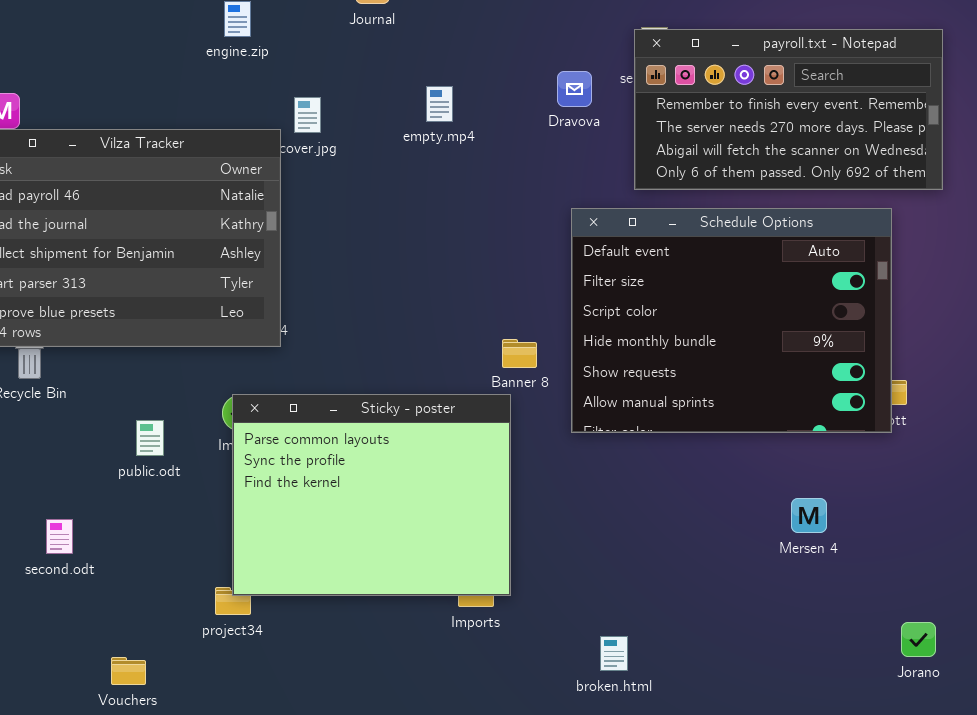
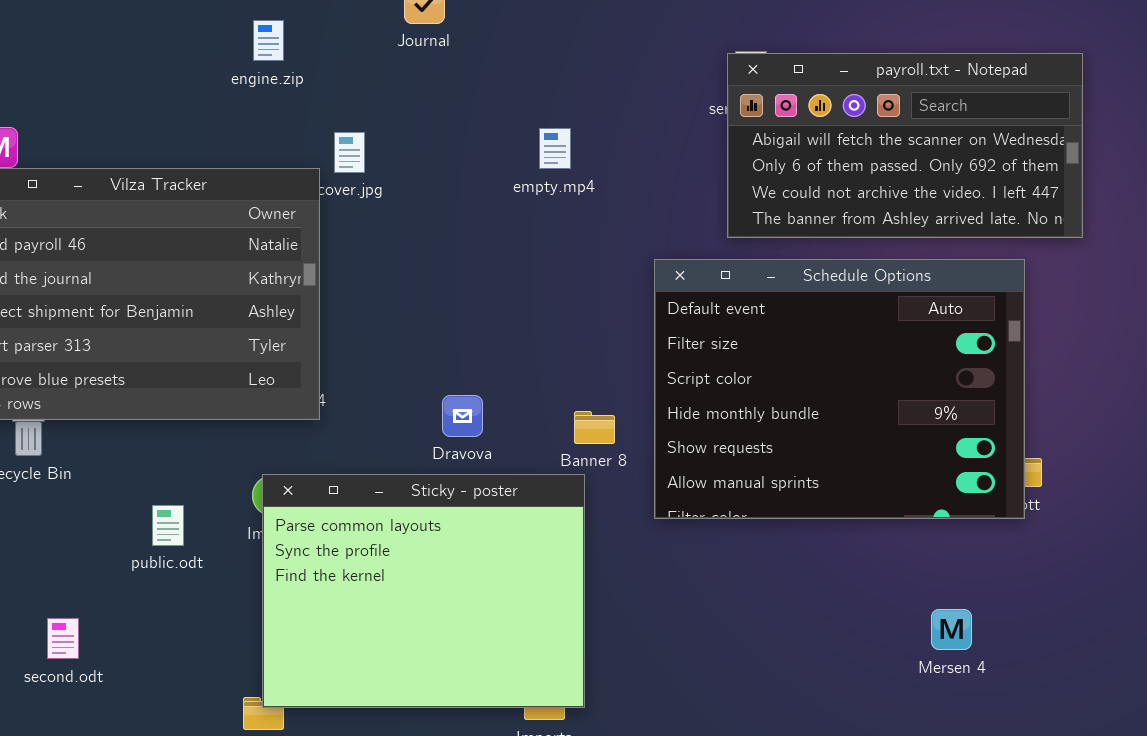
payroll.txt - Notepad: [634,29,943,190] -> [727,53,1083,238], scrolled down 2 rows
Dravova: [557,71,592,107] -> [442,395,483,437], moved
empty.mp4: [426,86,453,122] -> [539,128,571,169], moved
Mersen 4: [791,498,827,533] -> [931,609,972,650], moved

